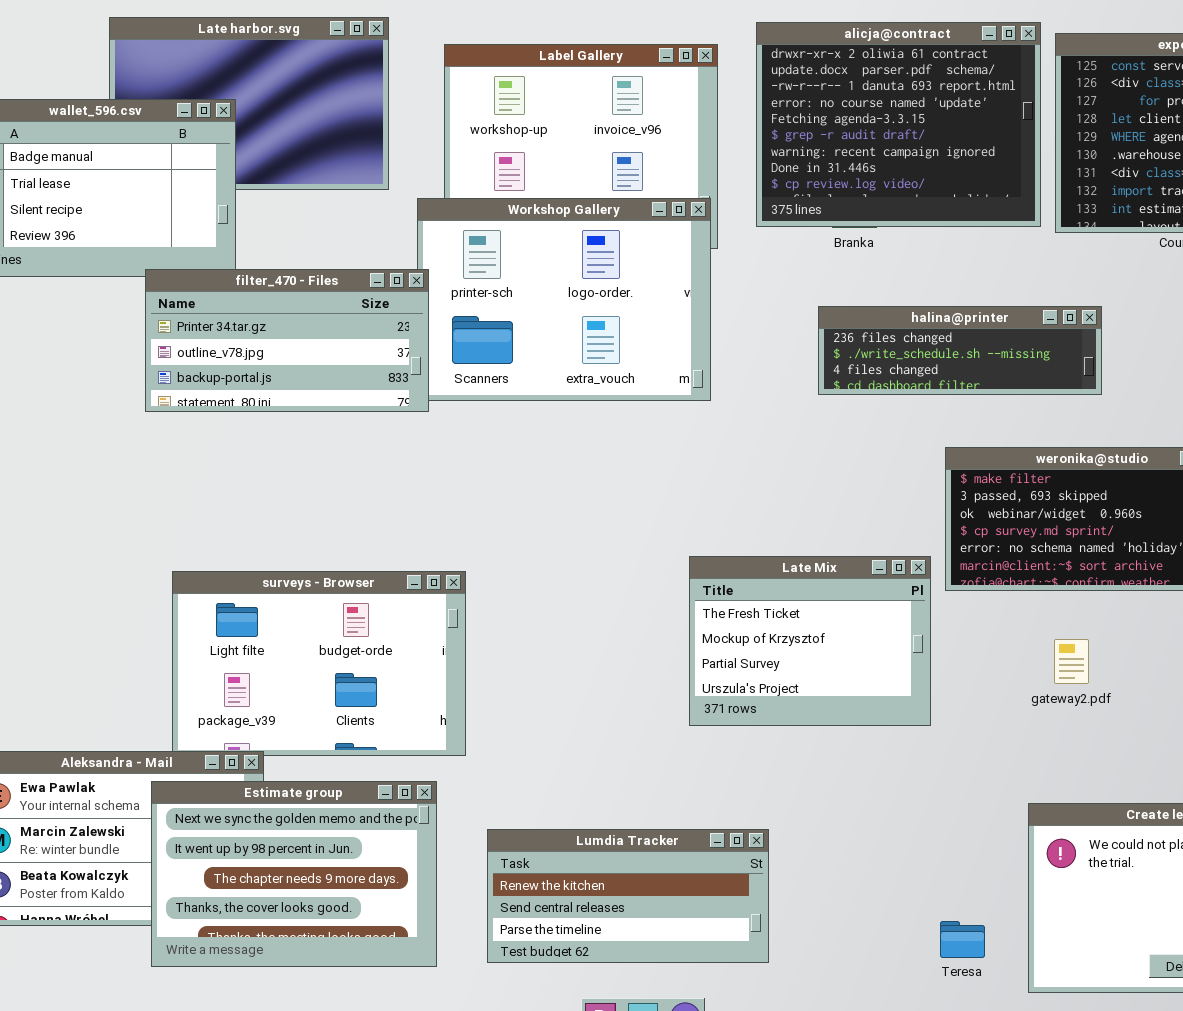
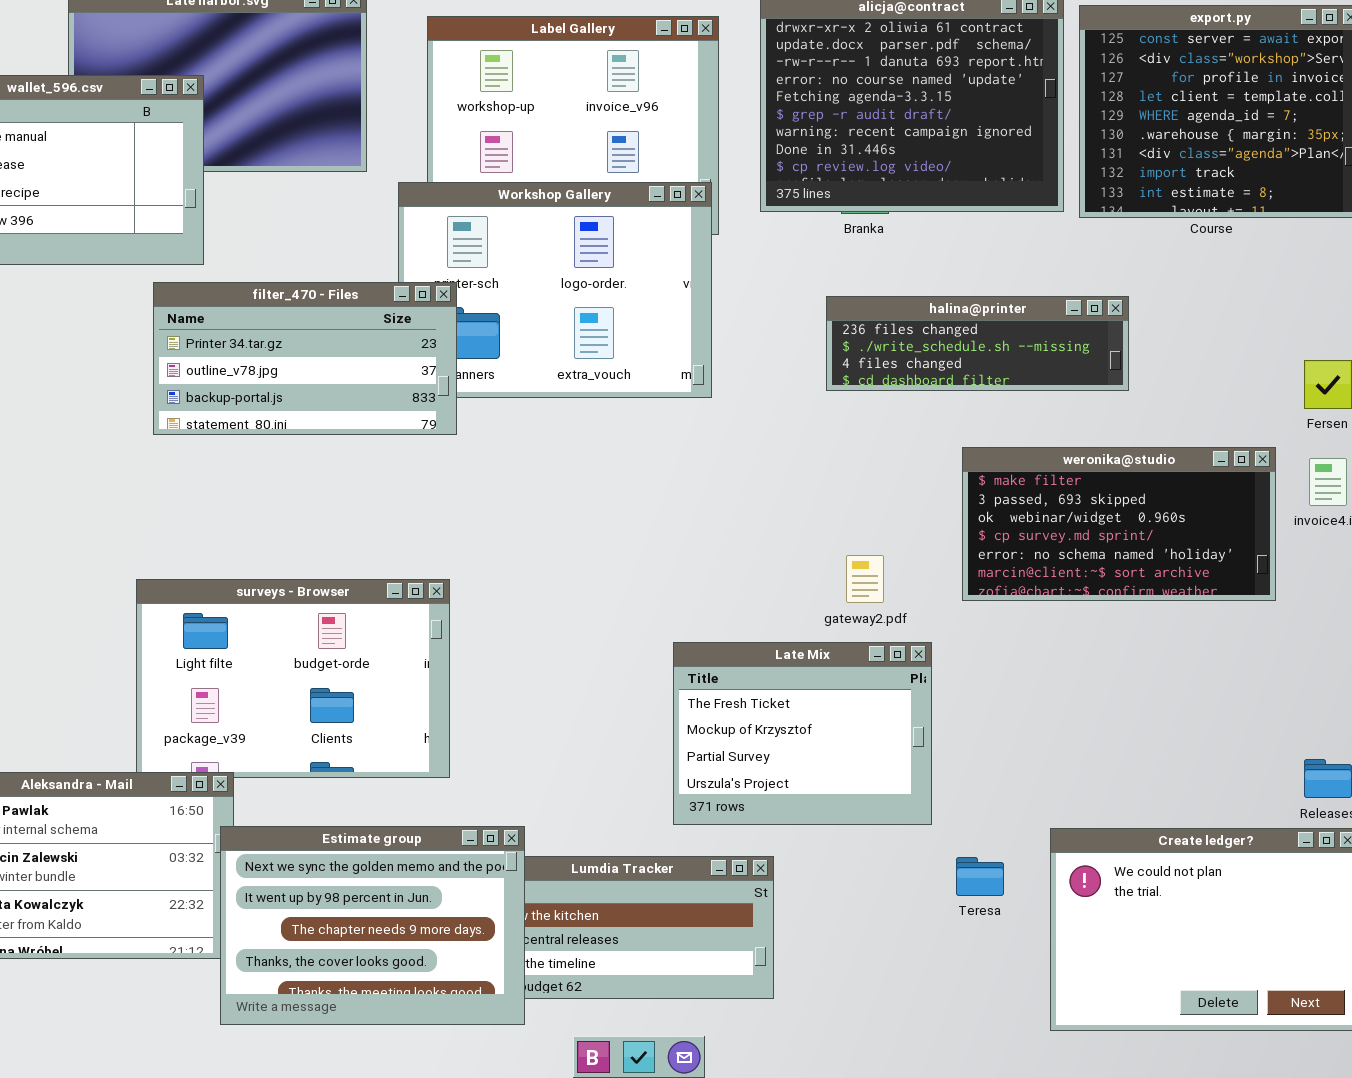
filter_470 - Files: [145,269,429,412] -> [153,282,457,435], moved
Late Mix: [689,556,931,726] -> [673,642,932,825], moved
gateway2.pdf: [1054,639,1089,684] -> [846,555,884,603], moved
Estimate group: [151,781,437,967] -> [220,826,525,1025], moved
Teresa: [940,921,985,958] -> [956,857,1004,896], moved

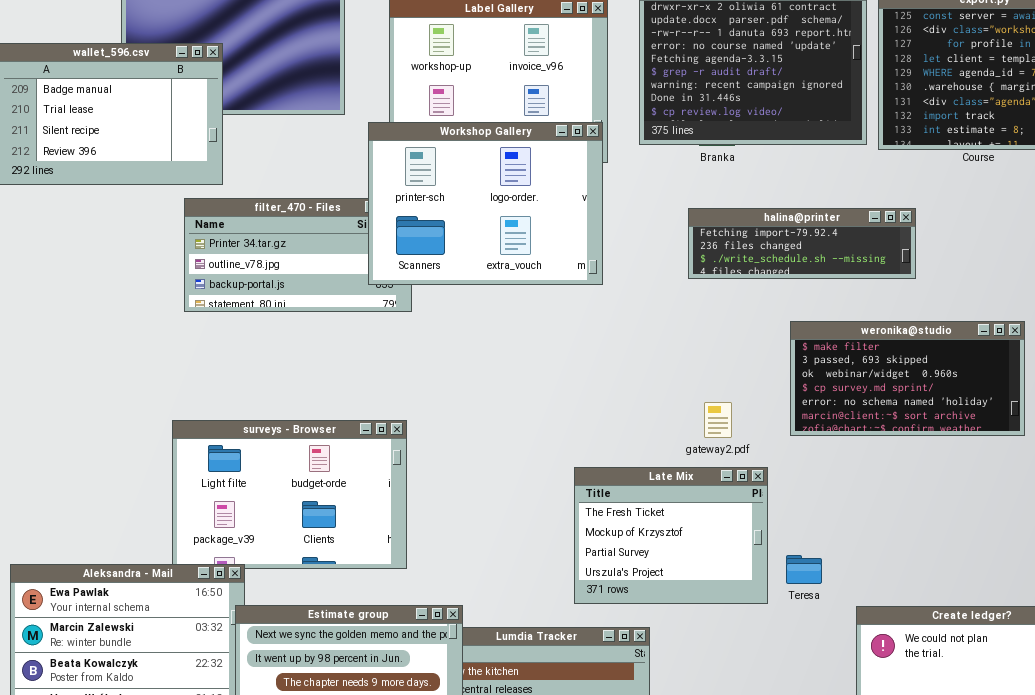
Workshop Gallery: [398,182,712,398] -> [368,122,603,285], raised
halina@printer: [826,296,1129,391] -> [688,208,916,279], scrolled up 1 row
Teresa: [956,857,1004,896] -> [786,555,822,584], moved

